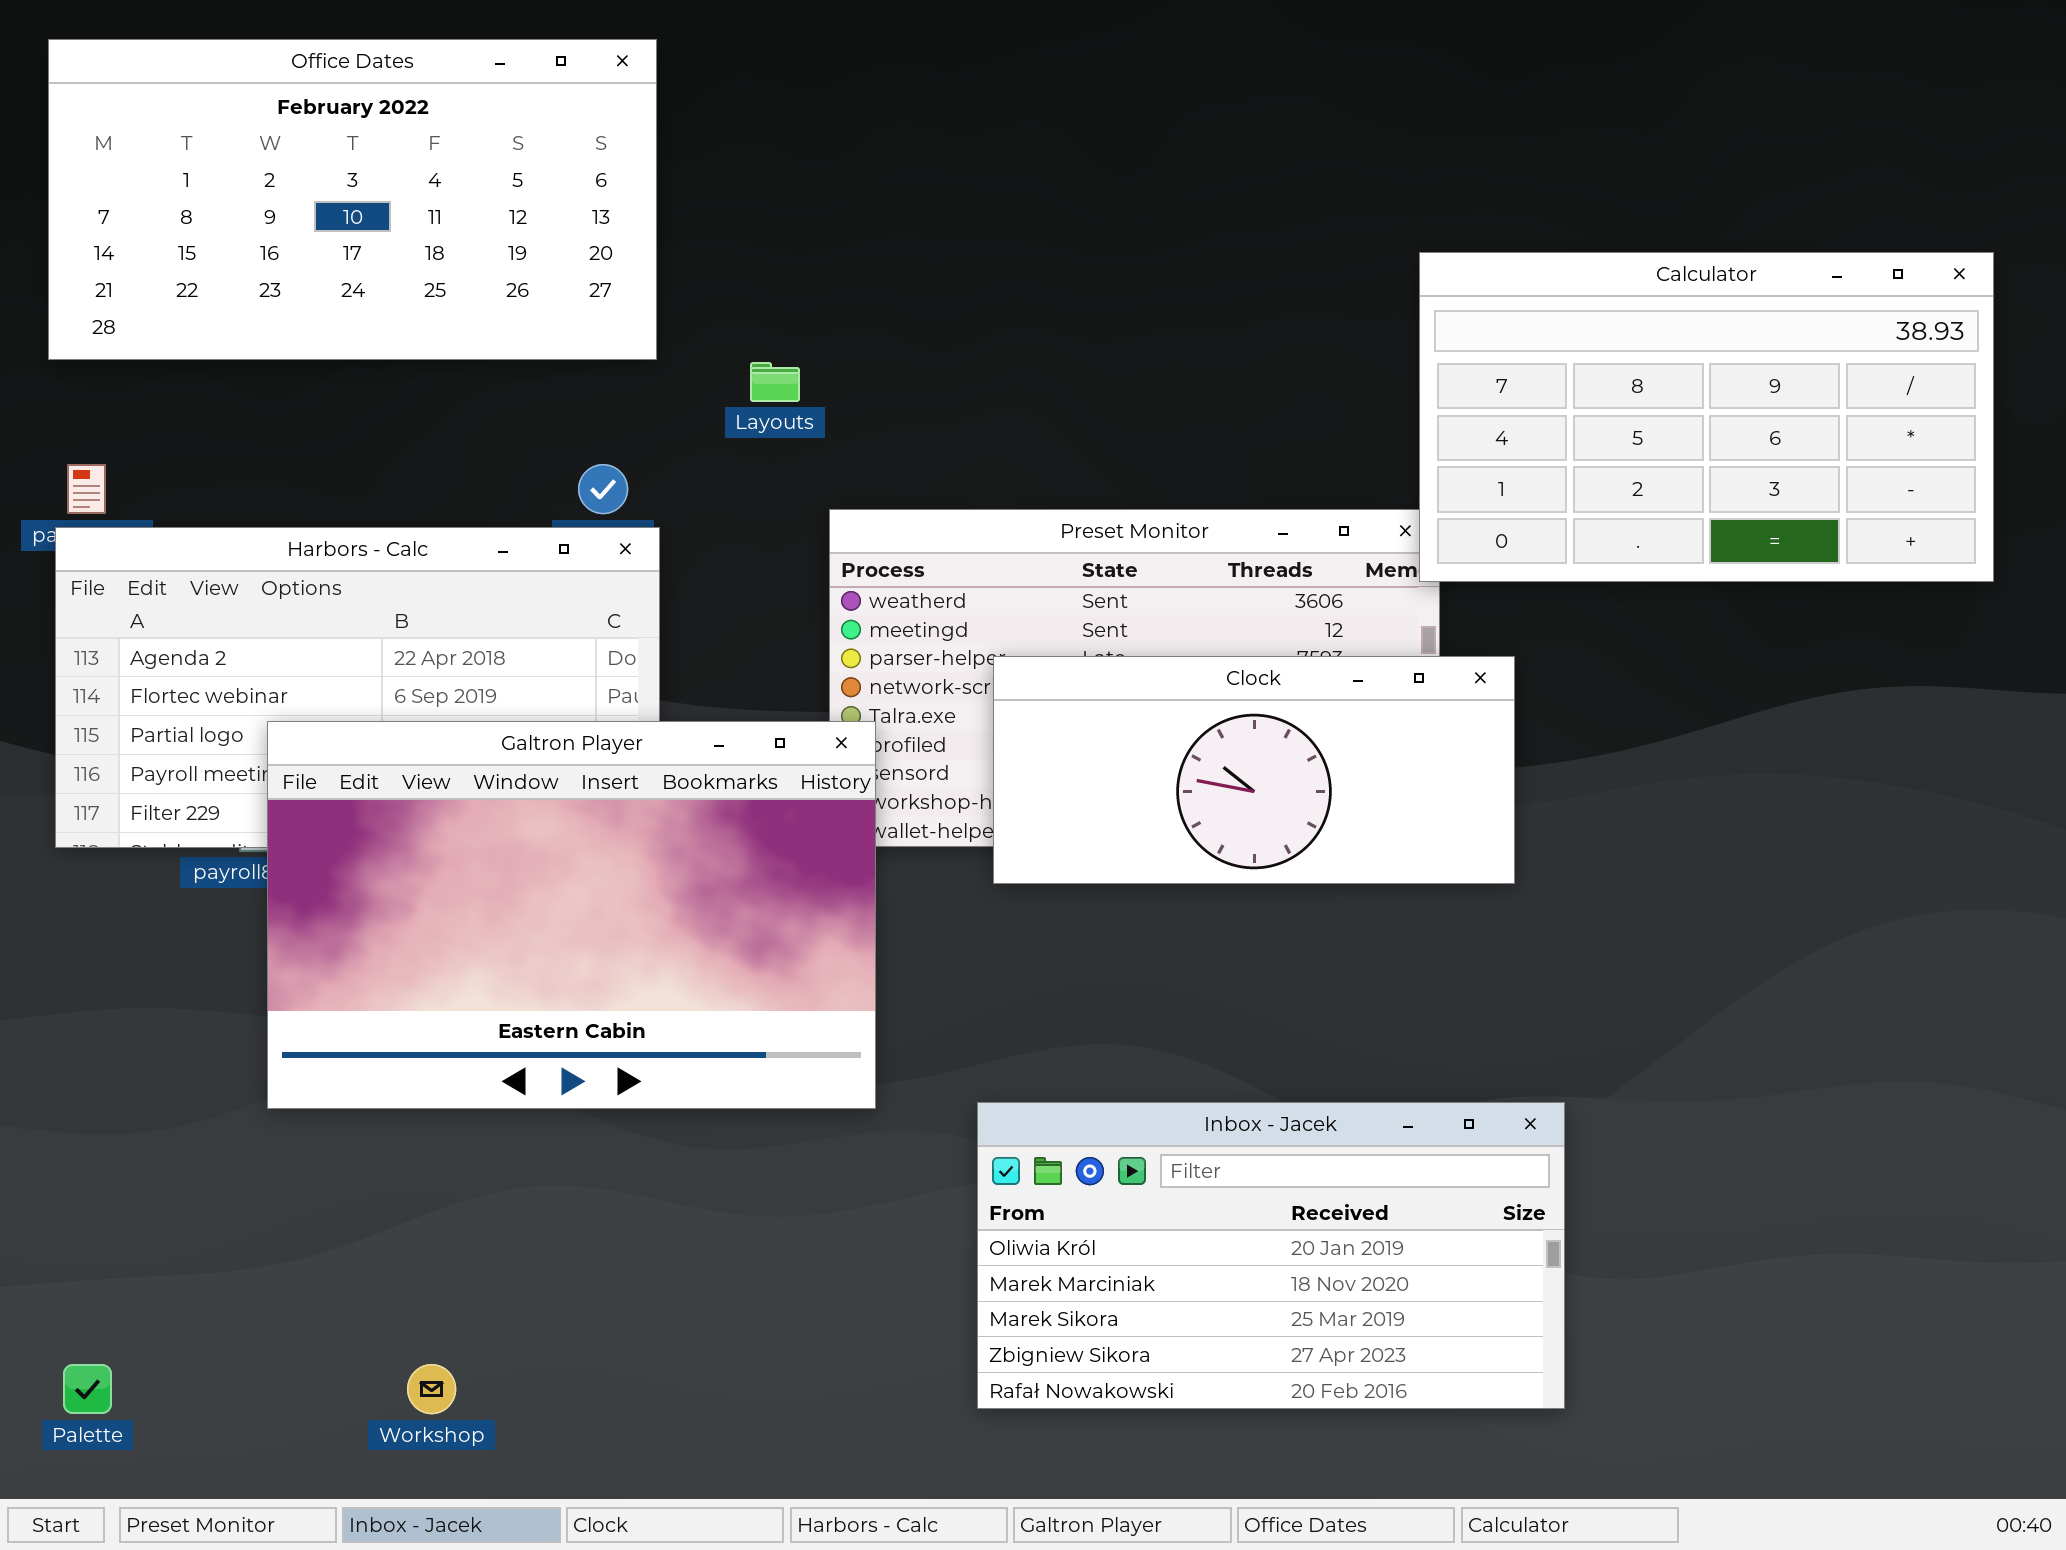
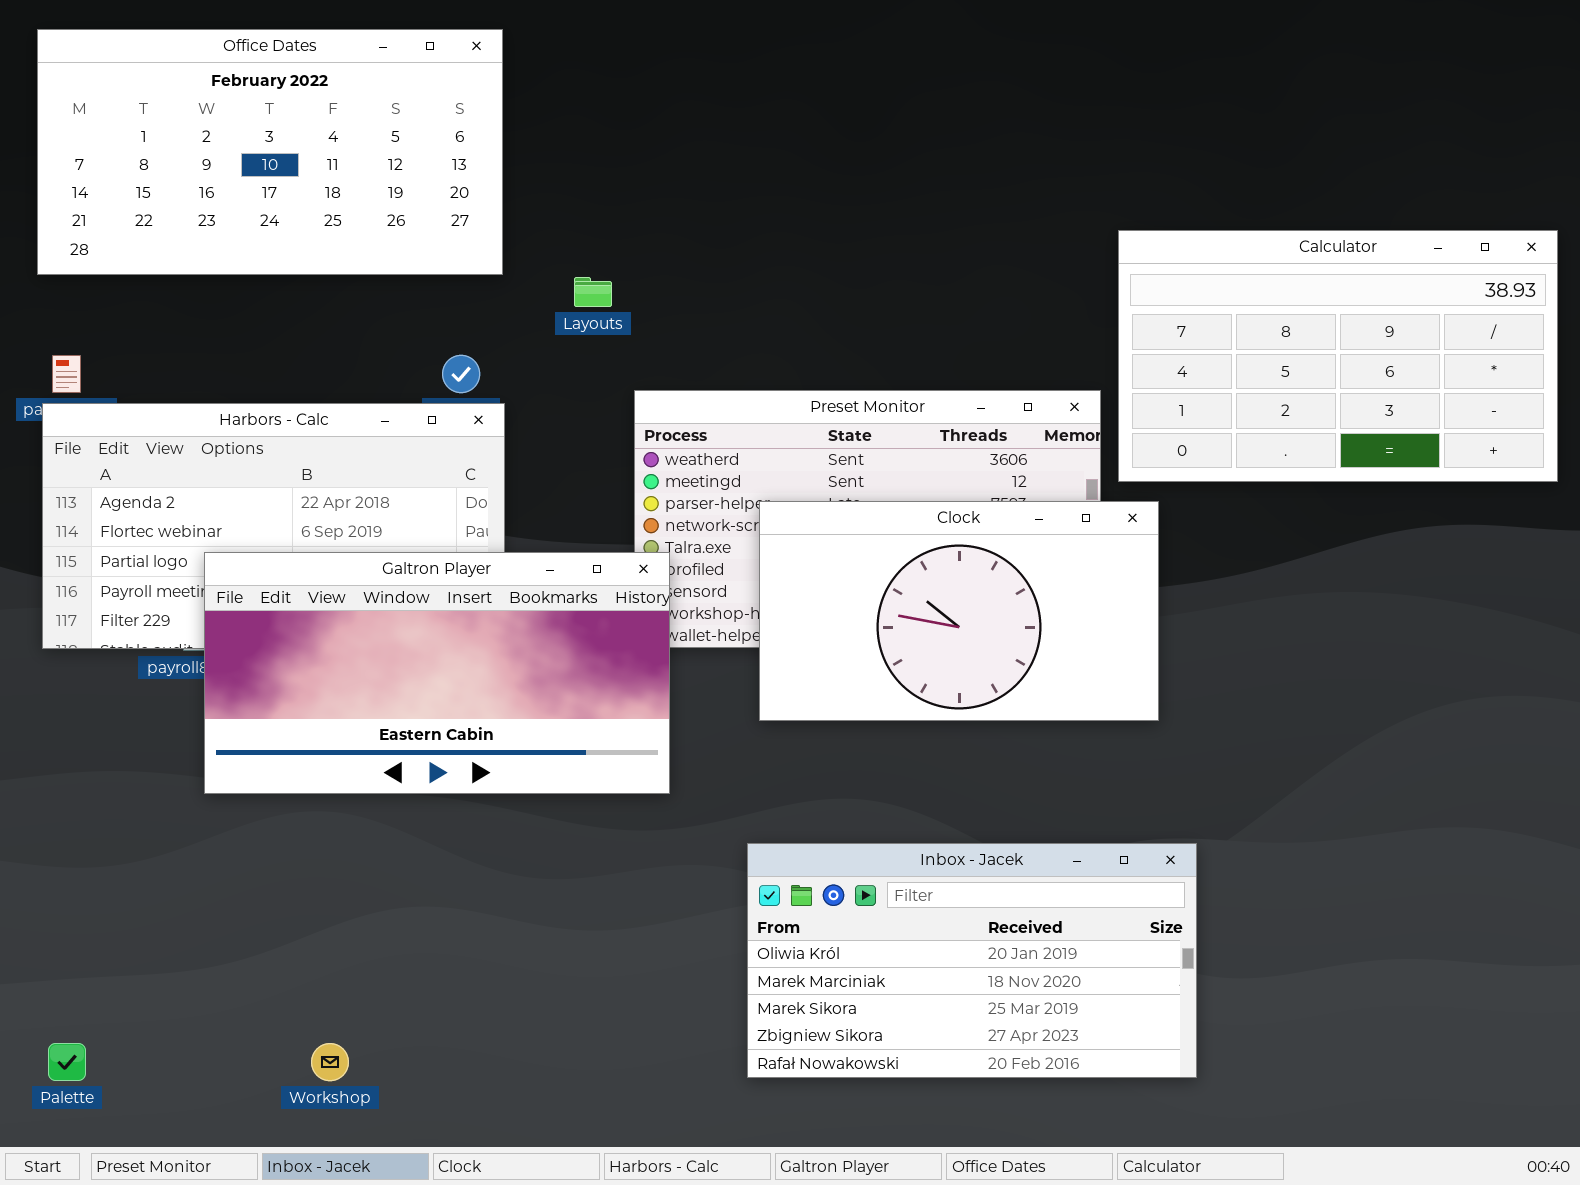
Calculator: [1419,252,1994,582] -> [1118,230,1558,482], moved
Clock: [993,656,1515,884] -> [759,501,1159,721], resized
Galtron Player: [267,721,876,1109] -> [204,552,670,794], resized

